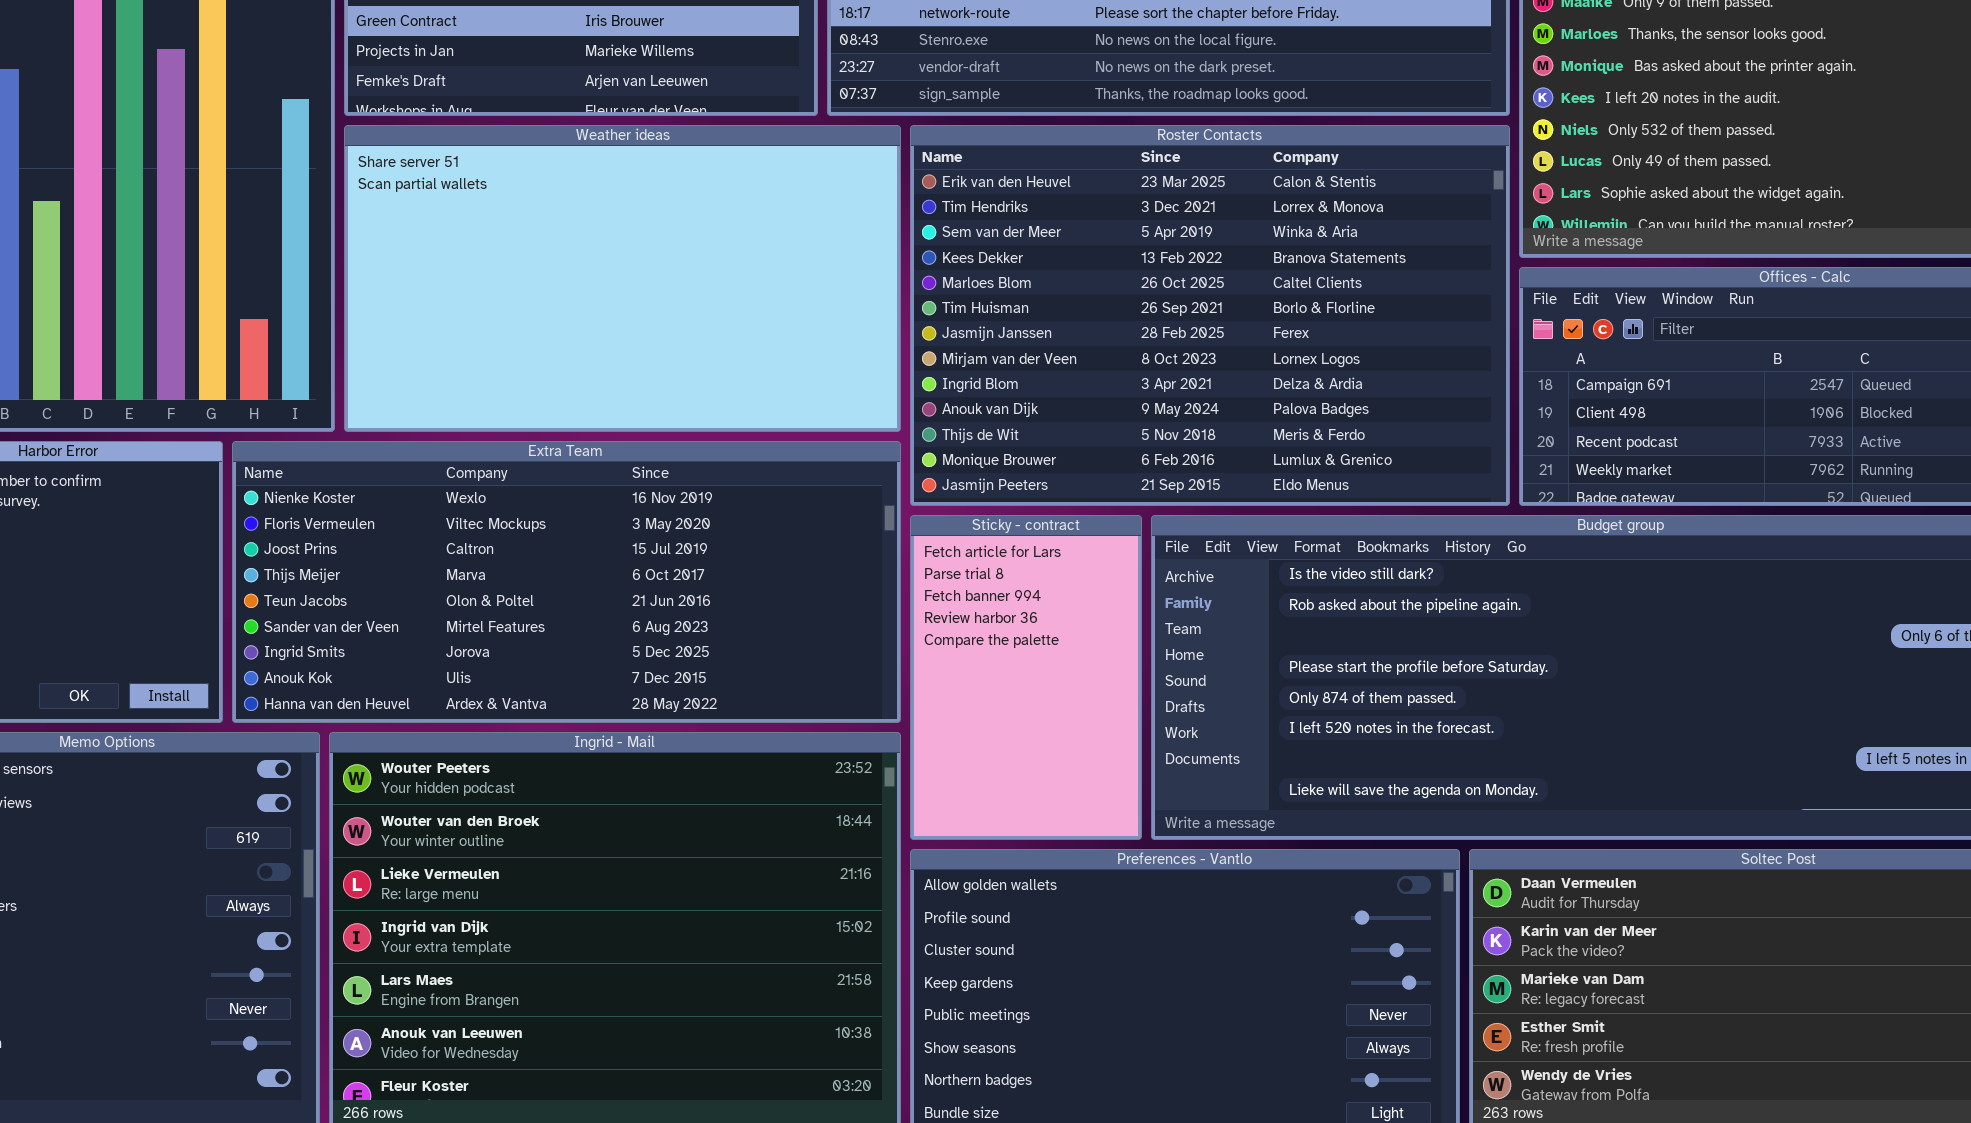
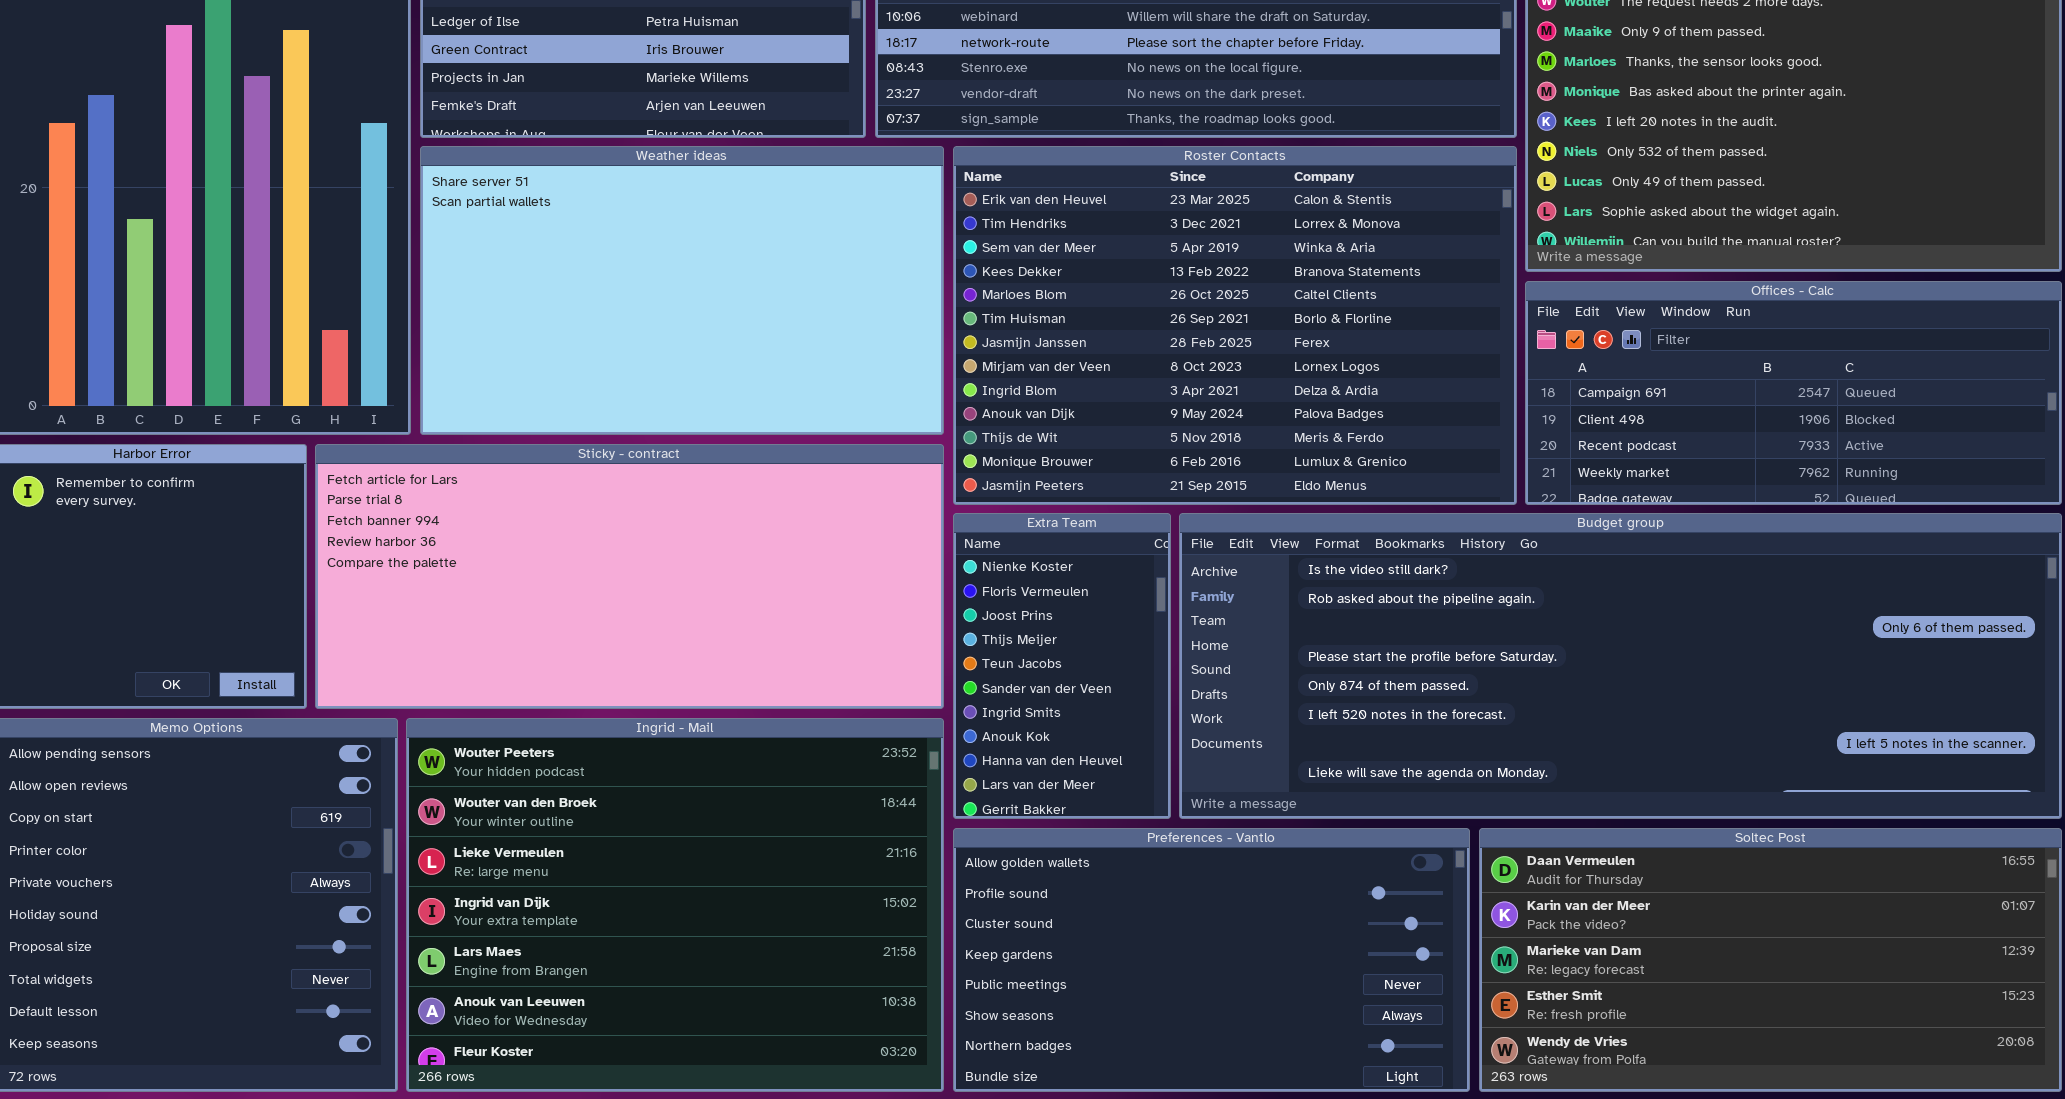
Extra Team: [232,441,901,723] -> [953,513,1171,819], moved, resized
Sticky - contract: [910,515,1142,840] -> [315,444,944,709], moved, resized

